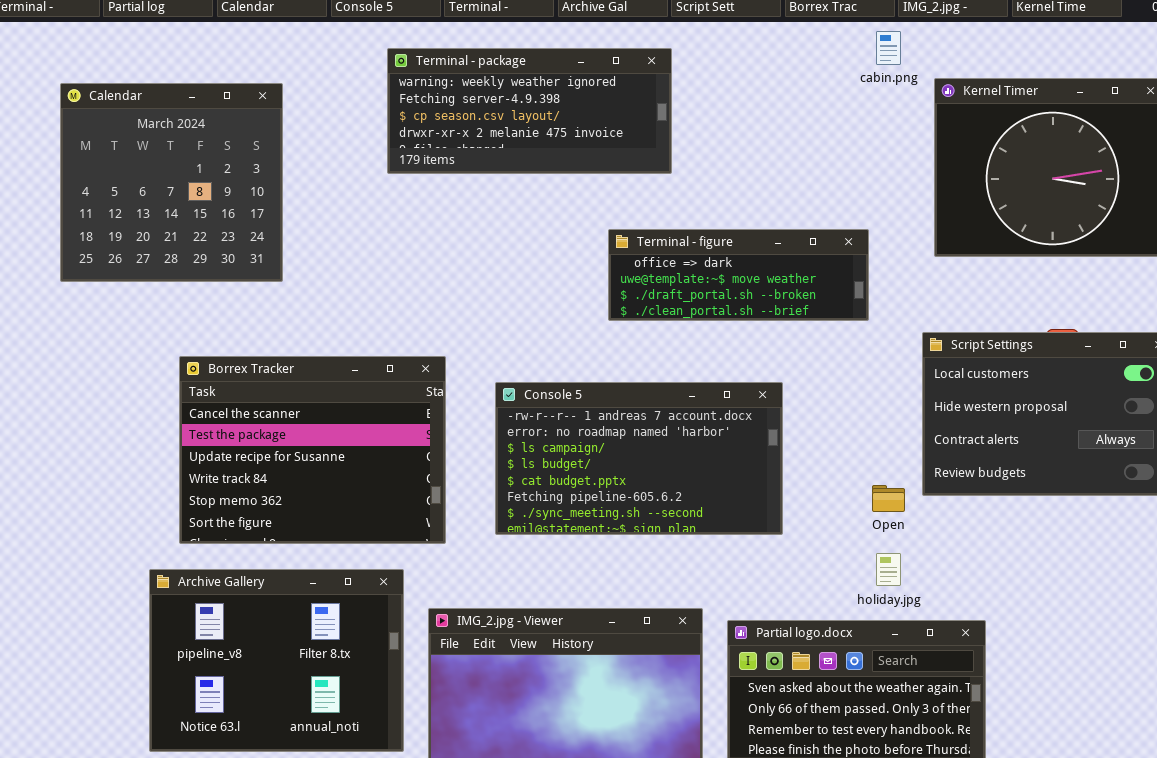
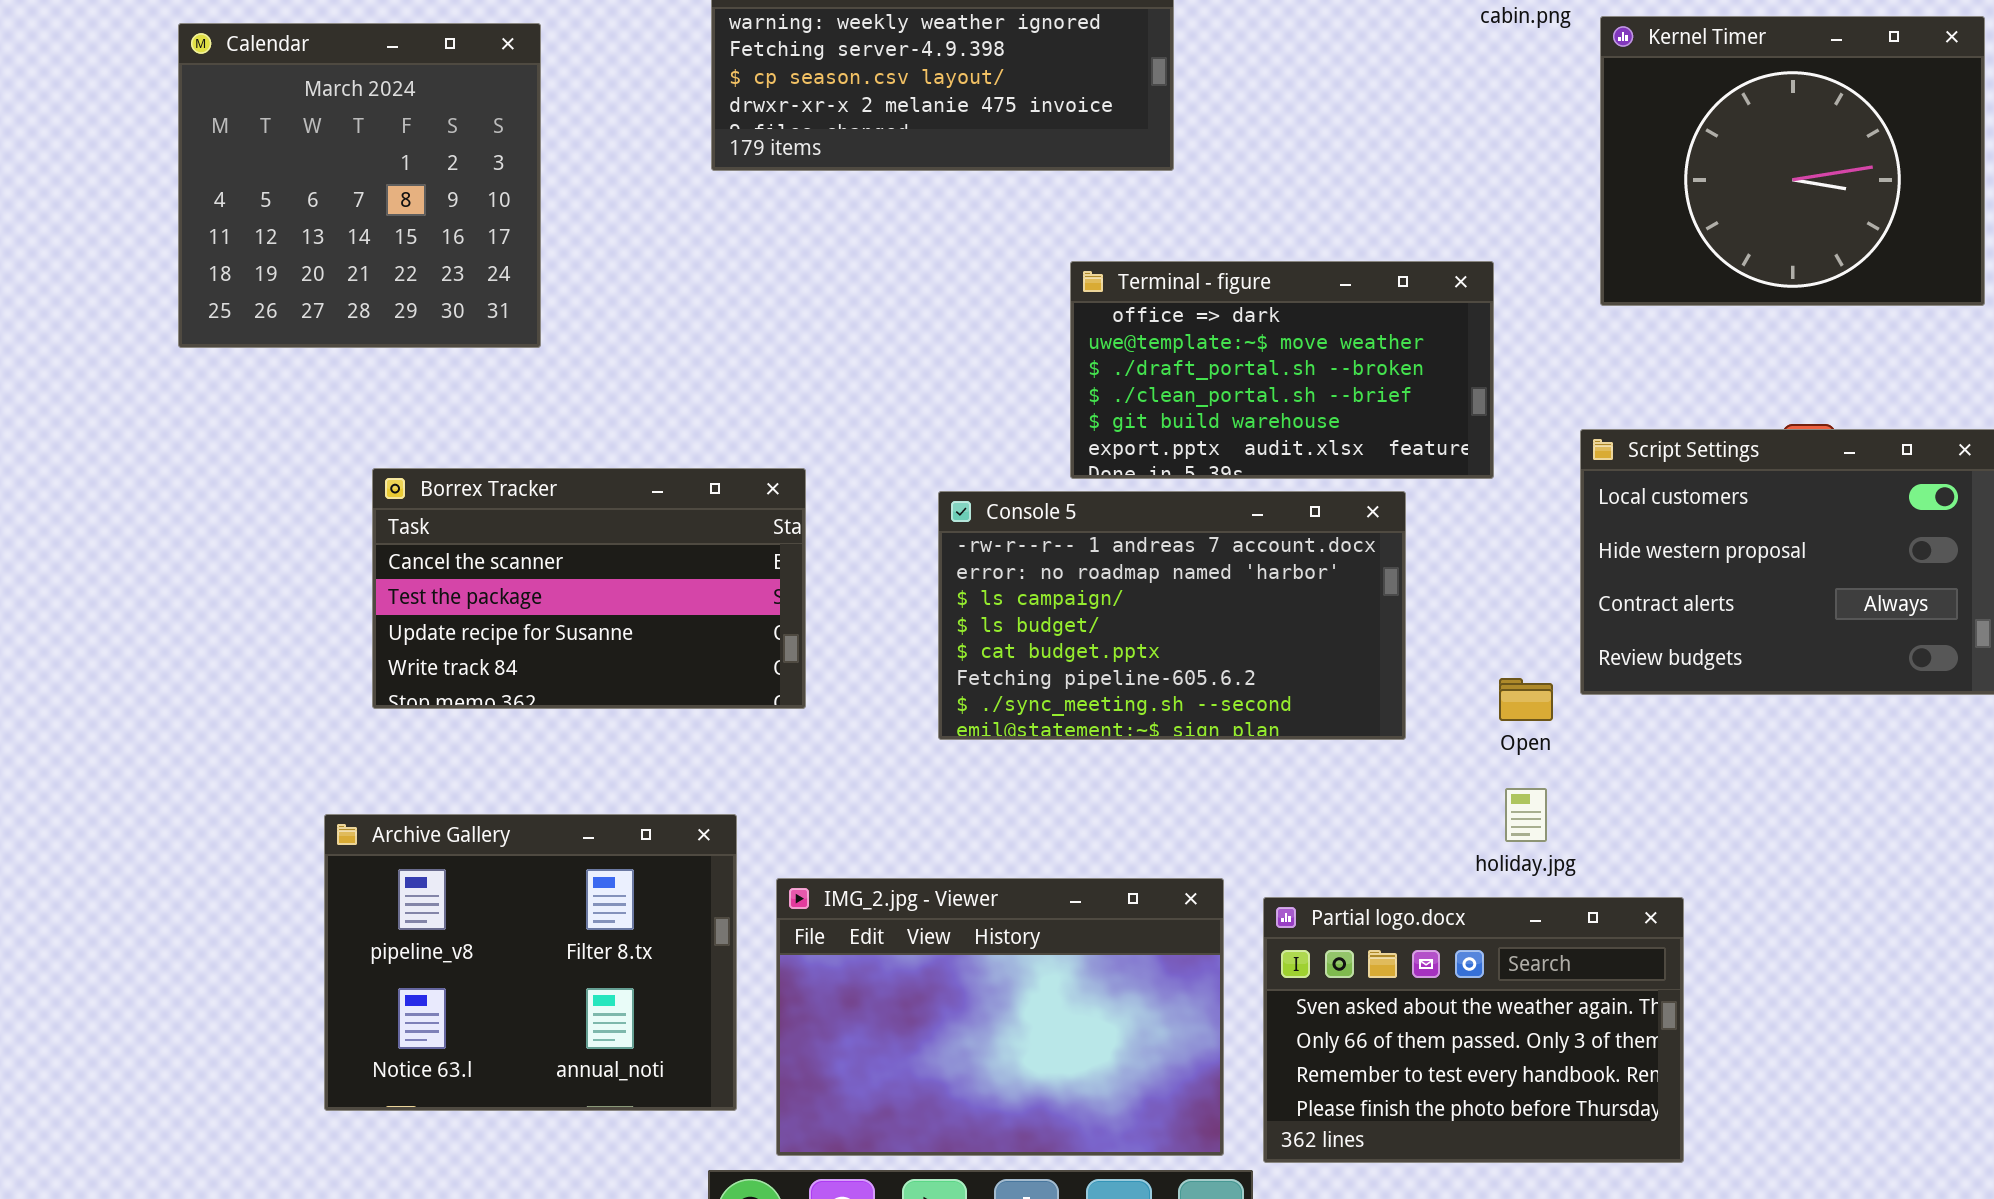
Terminal - figure: [608,229,869,321] -> [1070,261,1494,479], resized
Borrex Tracker: [179,356,446,544] -> [372,468,806,709], resized
Console 5: [495,382,783,535] -> [938,491,1406,740], moved

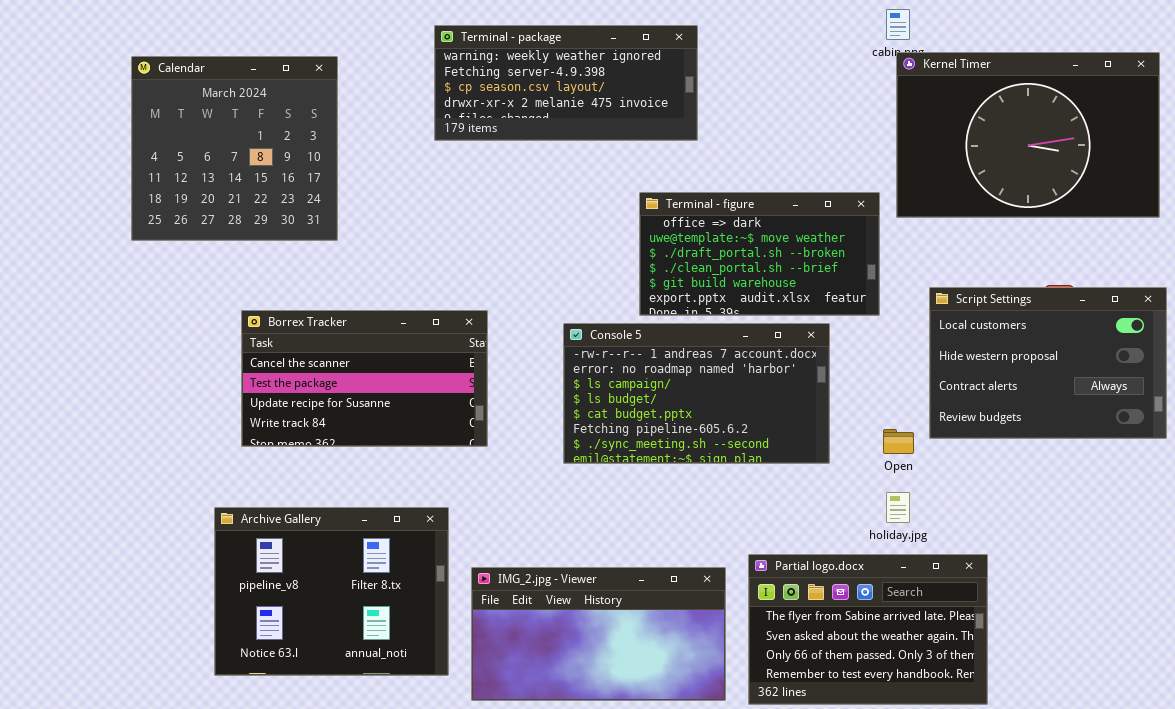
Kernel Timer: [1600,16,1985,306] -> [896,52,1160,218], resized
IMG_2.jpg - Viewer: [776,878,1224,1156] -> [471,567,726,701], resized
Partial logo.docx: [1263,897,1684,1163] -> [748,554,988,705], scrolled up 1 row

